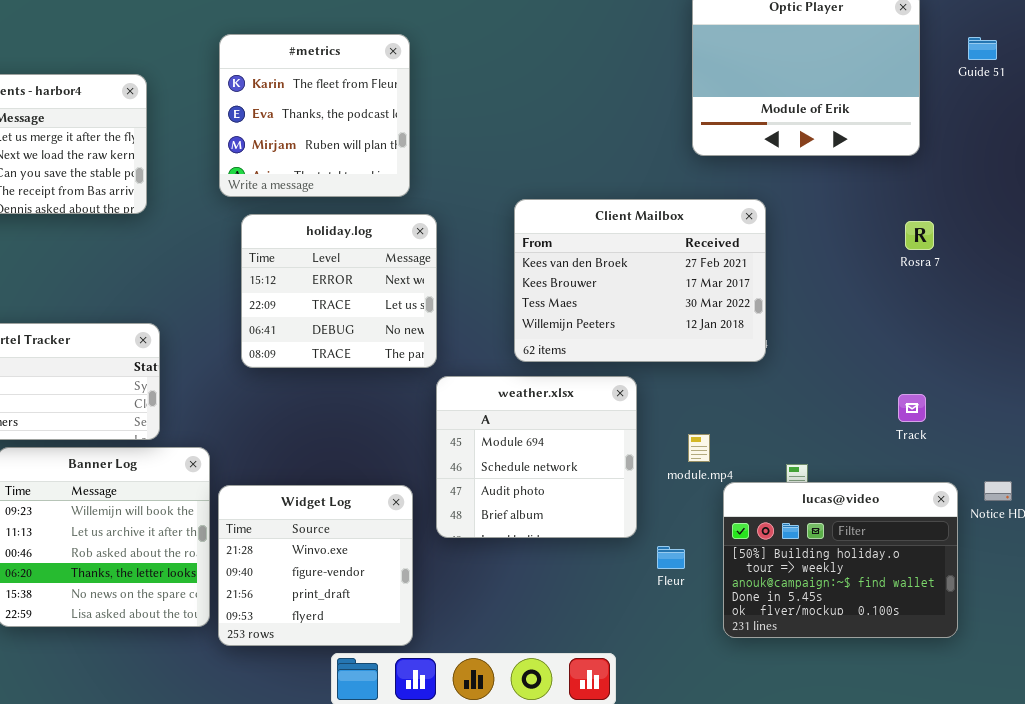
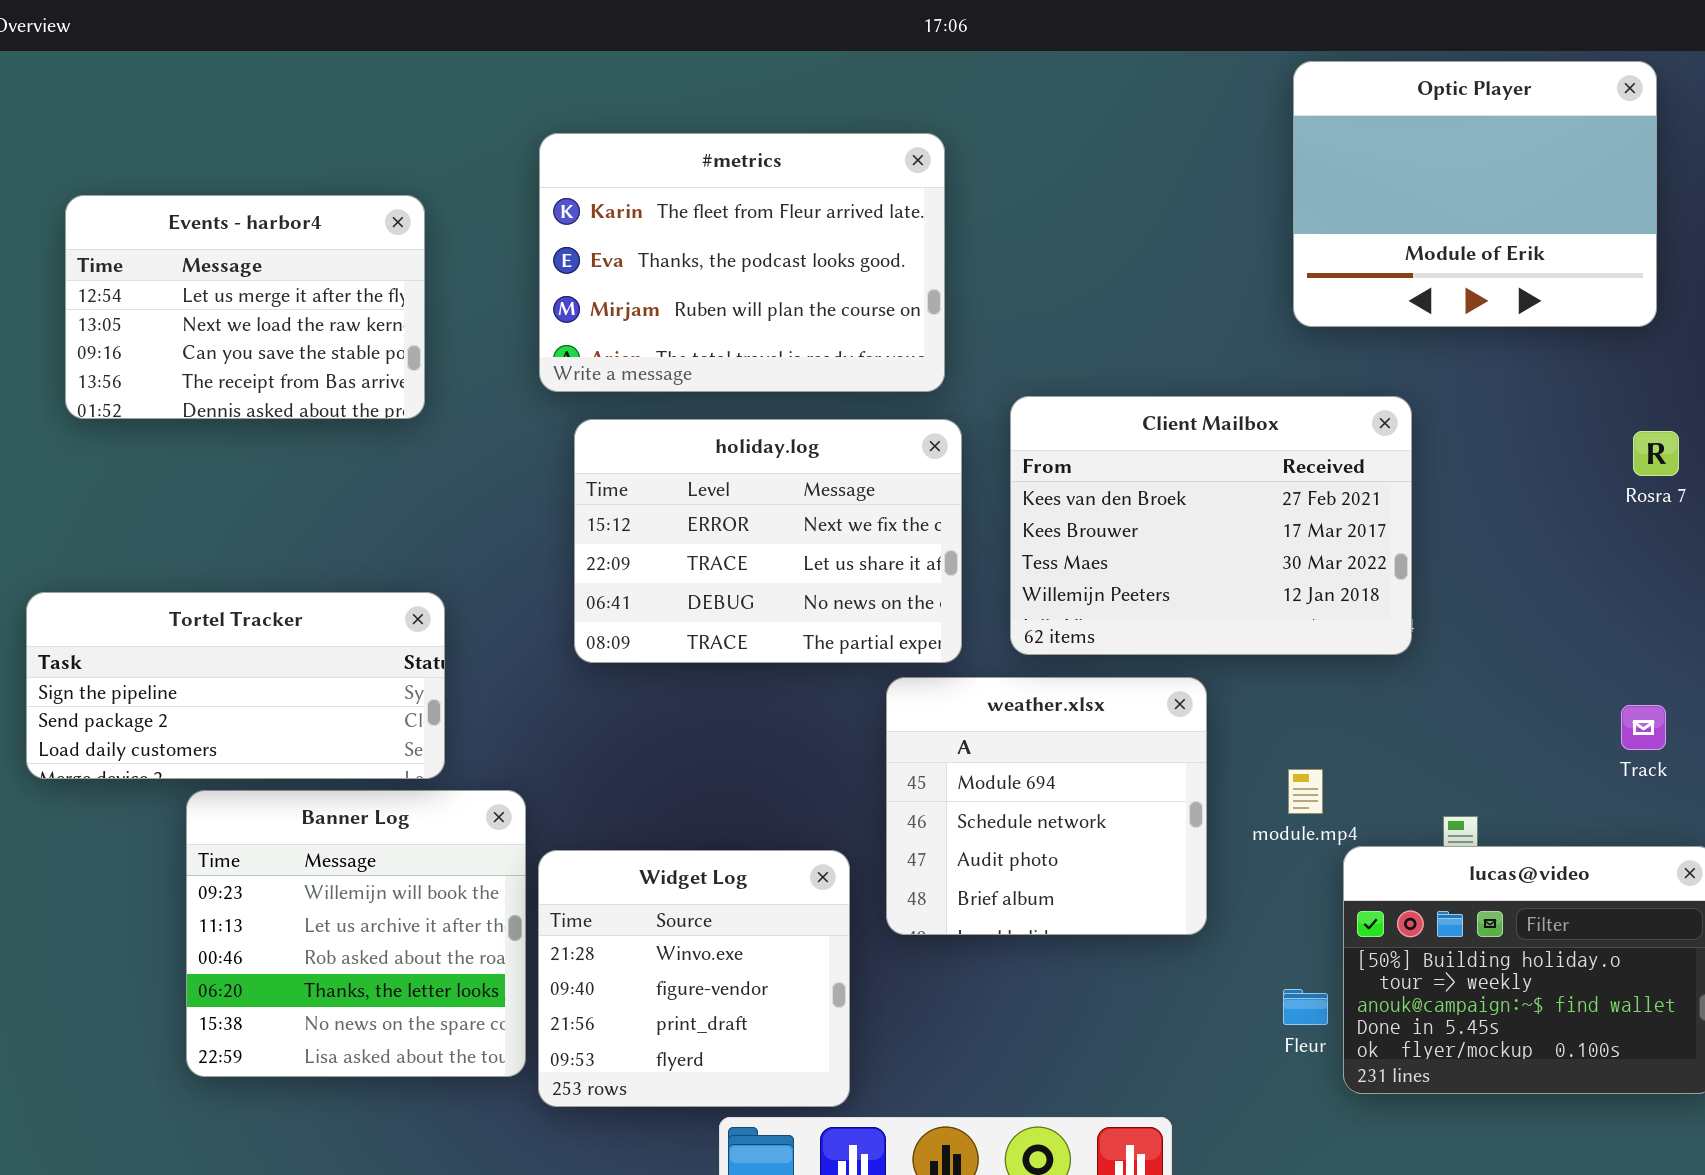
#metrics: [219,34,410,197] -> [539,133,945,392], resized
holiday.log: [241,214,437,368] -> [574,419,962,663], resized
Fleur: [657,546,685,569] -> [1283,989,1328,1025], moved

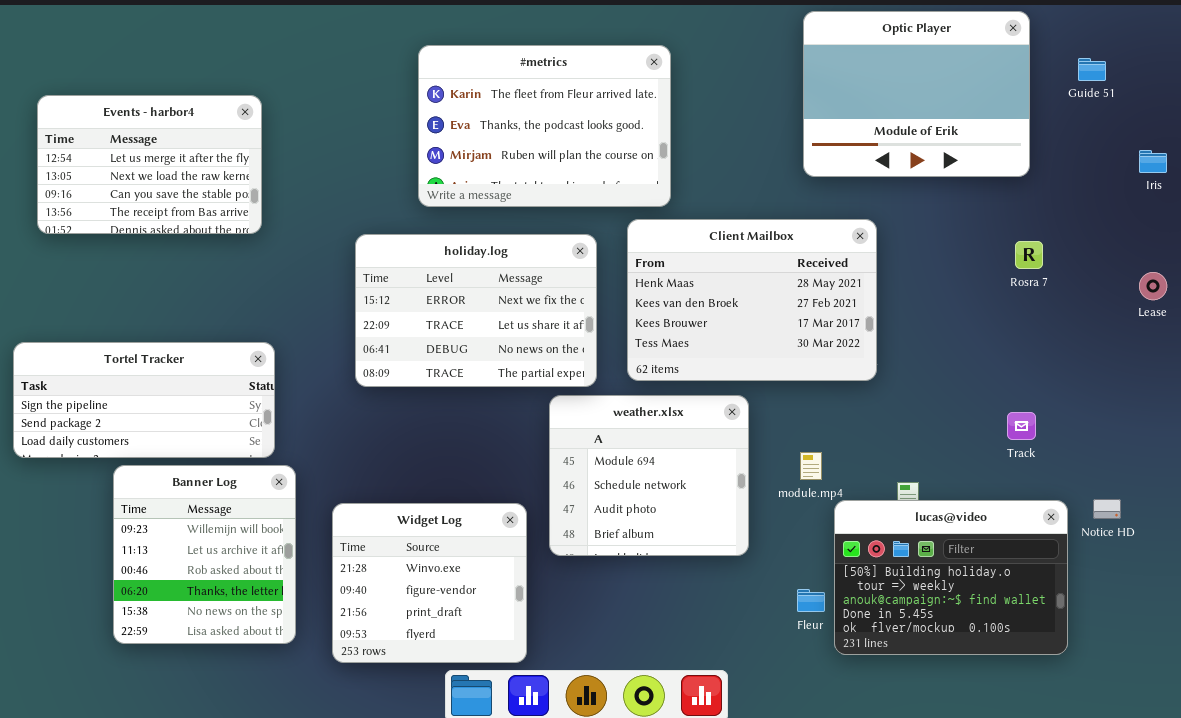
#metrics: [539,133,945,392] -> [418,45,671,207], moved
Client Mailbox: [1010,396,1412,655] -> [627,219,877,381], scrolled up 1 row
Banner Log: [186,790,526,1077] -> [113,465,296,644], resized

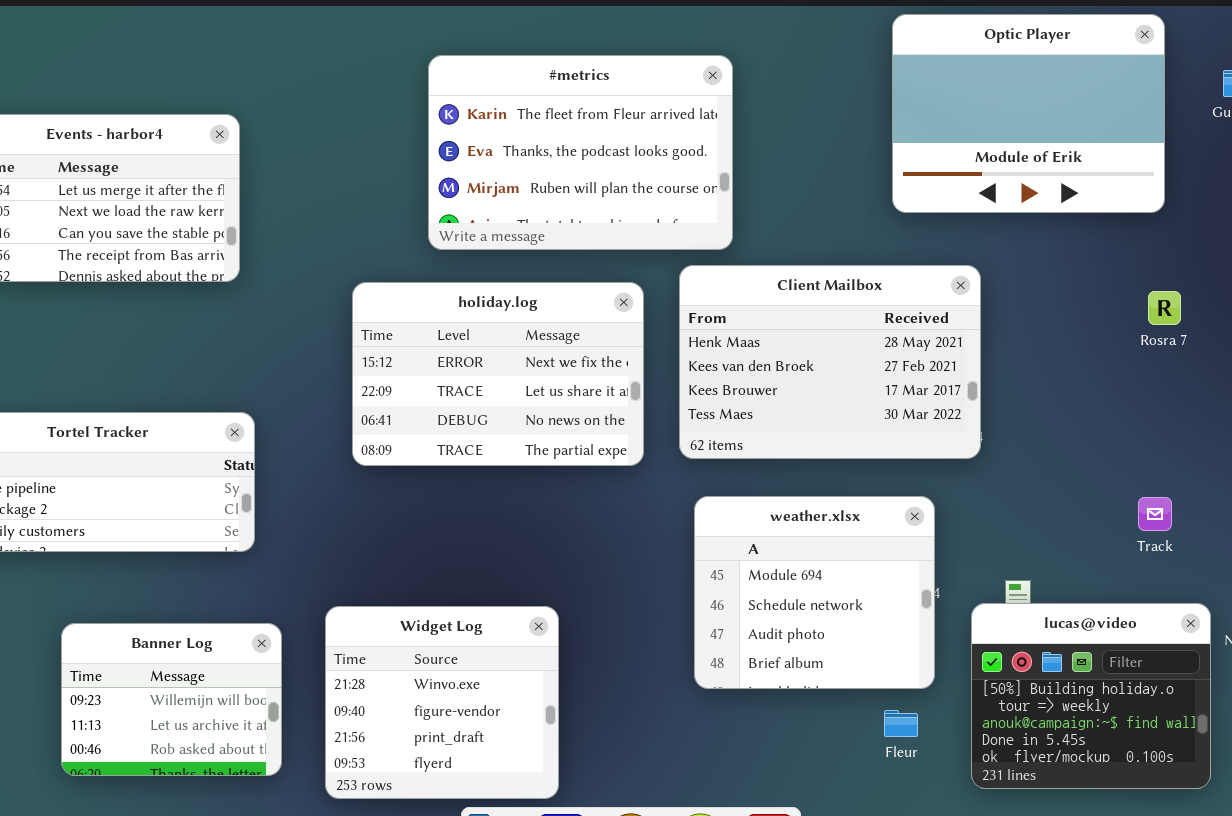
weather.xlsx: [549,395,749,556] -> [694,496,935,689], moved
Banner Log: [113,465,296,644] -> [61,623,282,776], resized
lucas@video: [834,500,1068,655] -> [971,603,1211,789], resized

